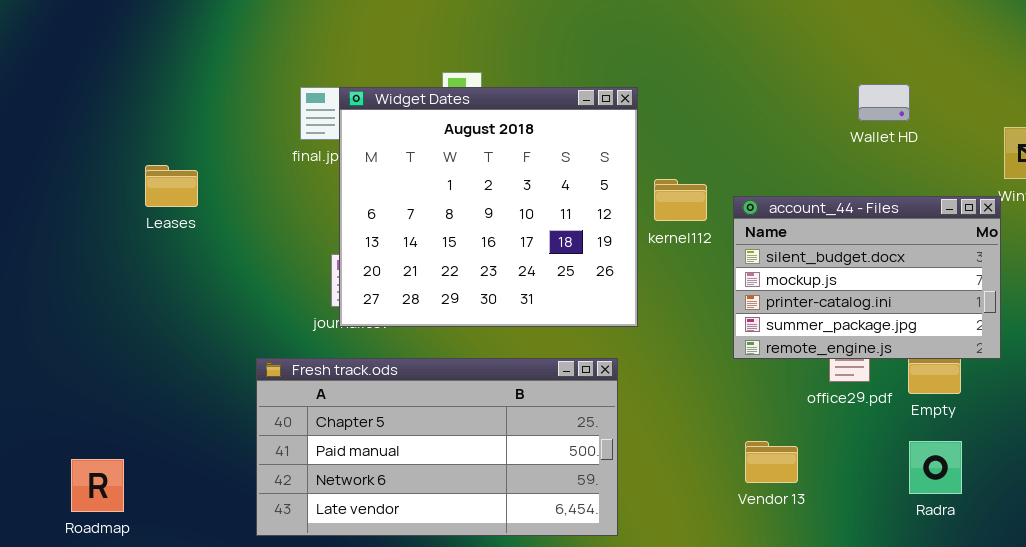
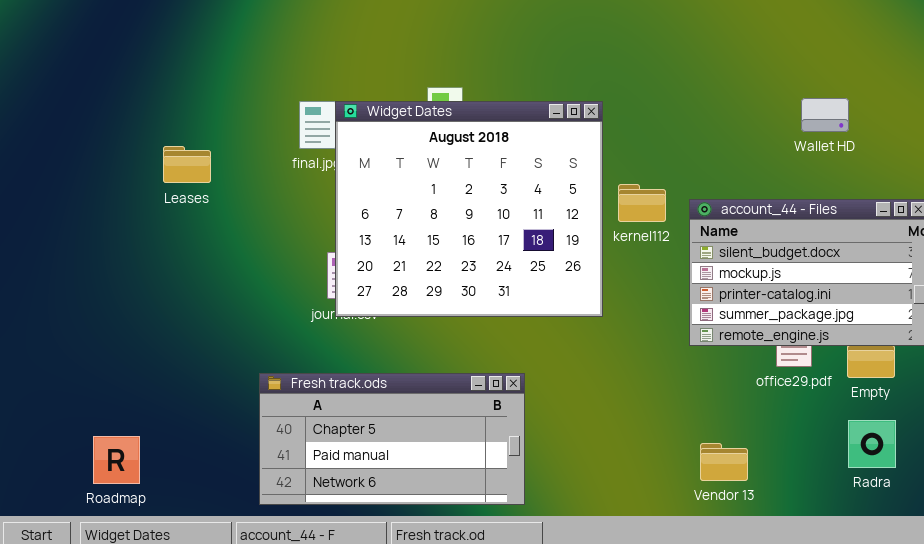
Leases: [145,165,198,207] -> [163,146,211,183], moved
Fresh track.ods: [256,358,618,536] -> [259,373,525,505], resized
Vendor 13: [745,441,798,483] -> [700,443,748,481], moved

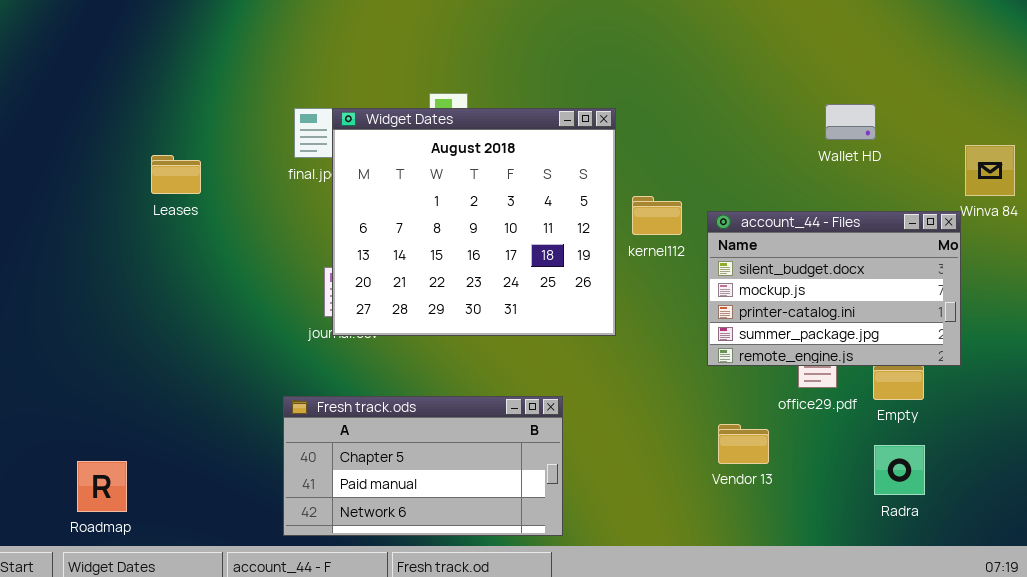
Fresh track.ods: [259,373,525,505] -> [283,396,563,536], moved
Vendor 13: [700,443,748,481] -> [718,424,769,464], moved

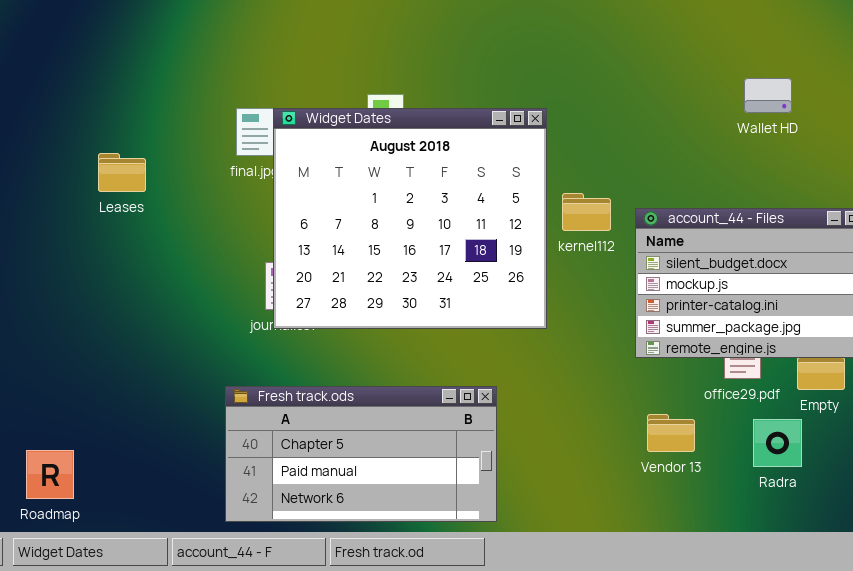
Wallet HD: [825,104,876,140] -> [744,78,792,113], moved
Radra: [874,445,925,495] -> [753,419,802,467], moved

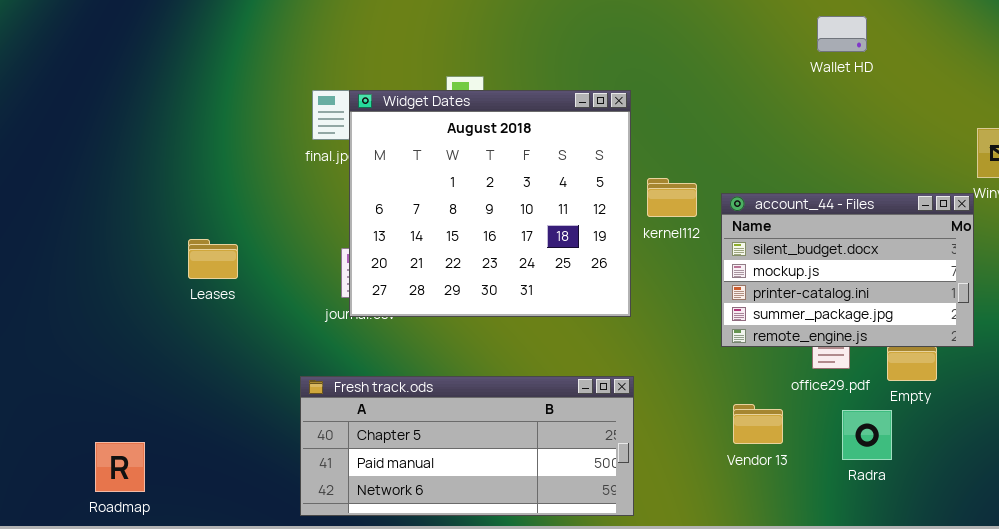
Wallet HD: [744,78,792,113] -> [817,16,867,52], moved
Leases: [98,153,146,192] -> [188,239,238,279], moved
Fresh track.ods: [225,386,497,522] -> [300,376,634,516], resized

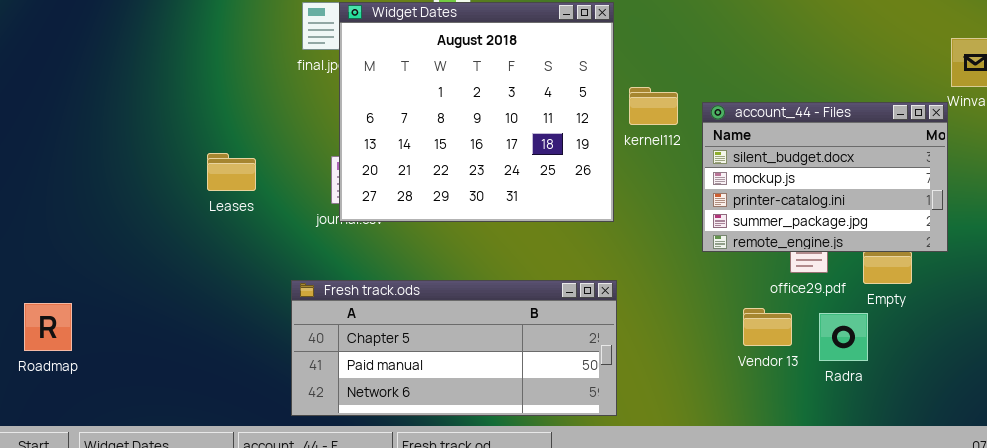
Leases: [188,239,238,279] -> [207,153,256,191], moved
Vendor 13: [733,404,783,444] -> [743,308,792,346], moved
Roadmap: [95,442,145,492] -> [24,303,72,351], moved

